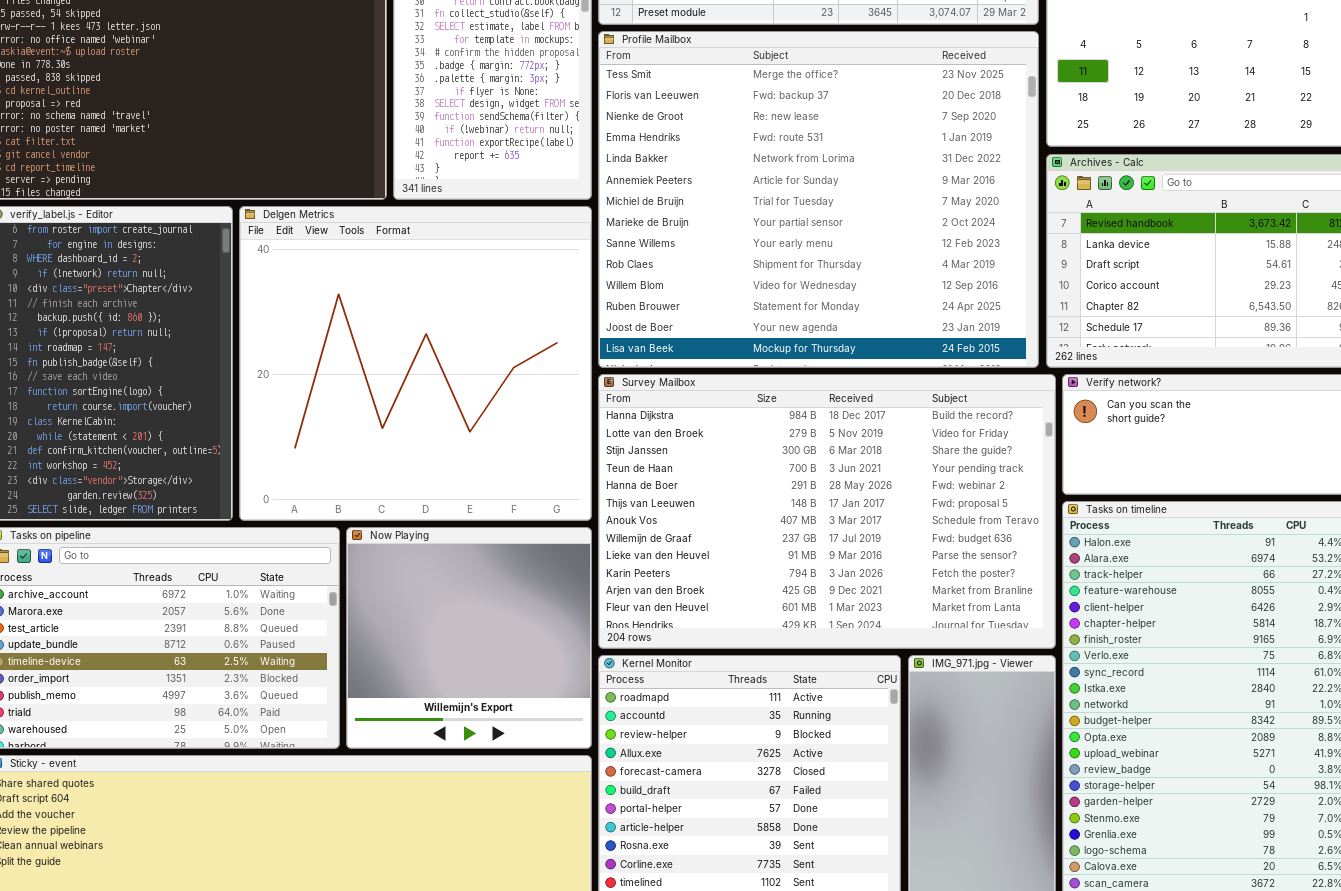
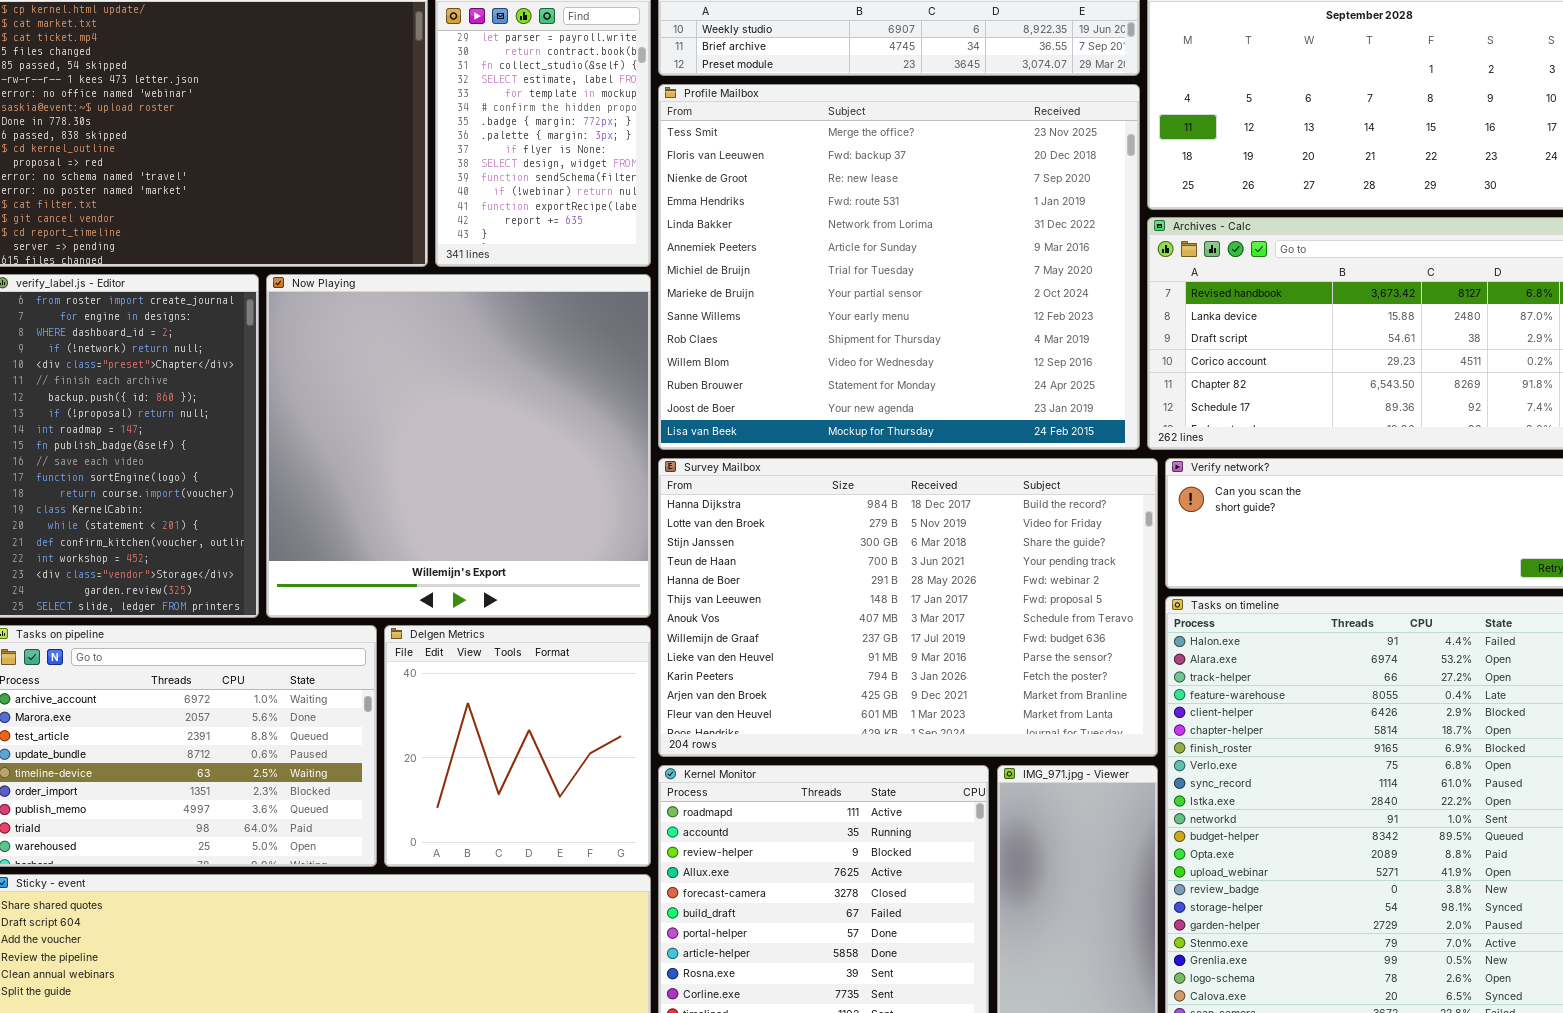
Delgen Metrics: [239,206,592,521] -> [384,625,651,867], moved, resized
Now Playing: [346,527,592,749] -> [266,274,651,618], moved, resized

